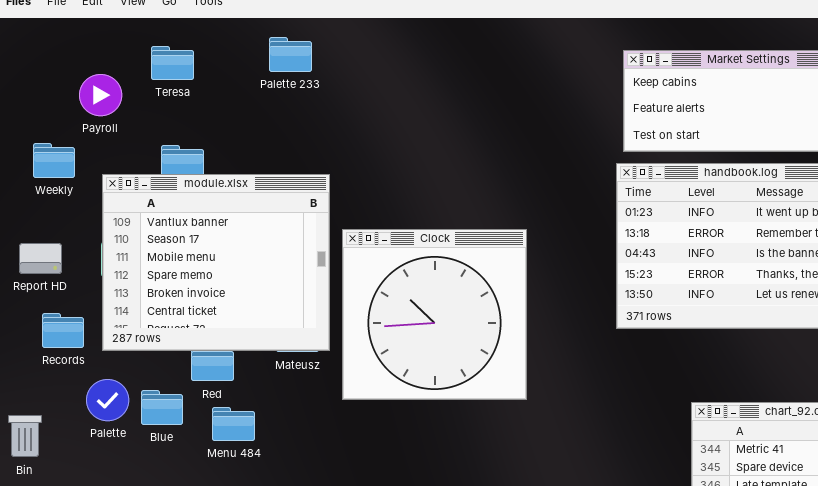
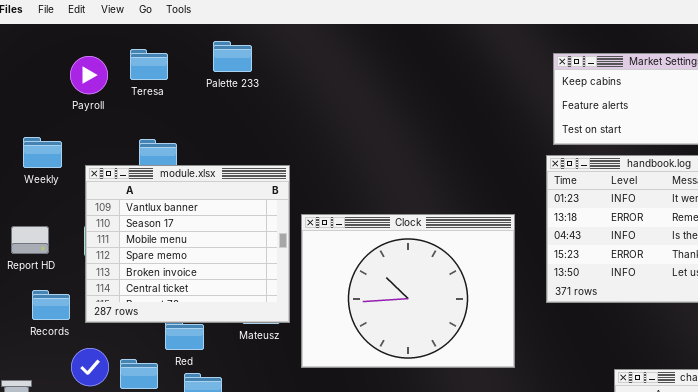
Palette 233: [269,37,312,72] -> [213,41,252,72], moved
Payroll: [79,74,122,116] -> [70,56,108,94], moved
Clock: [342,229,527,400] -> [301,214,515,368], resized

